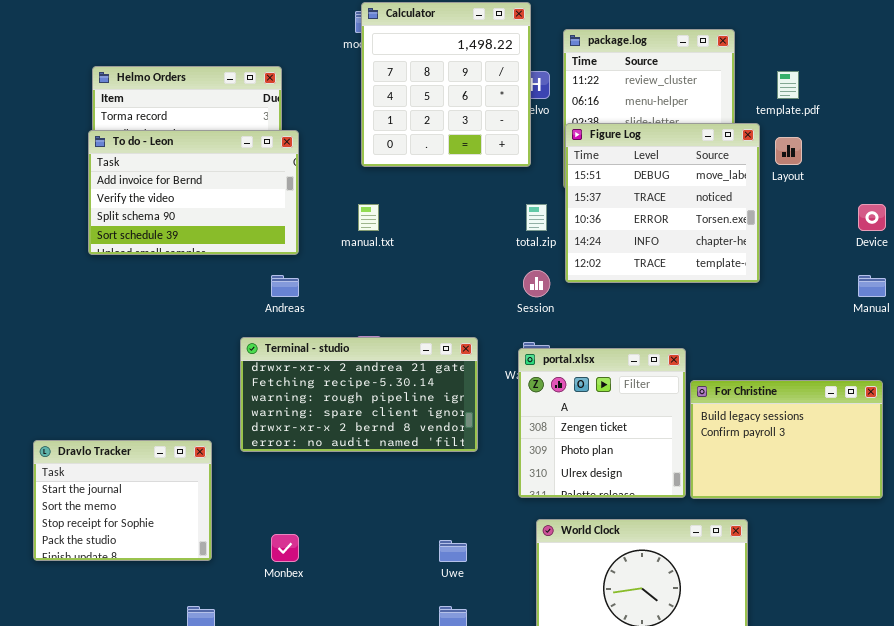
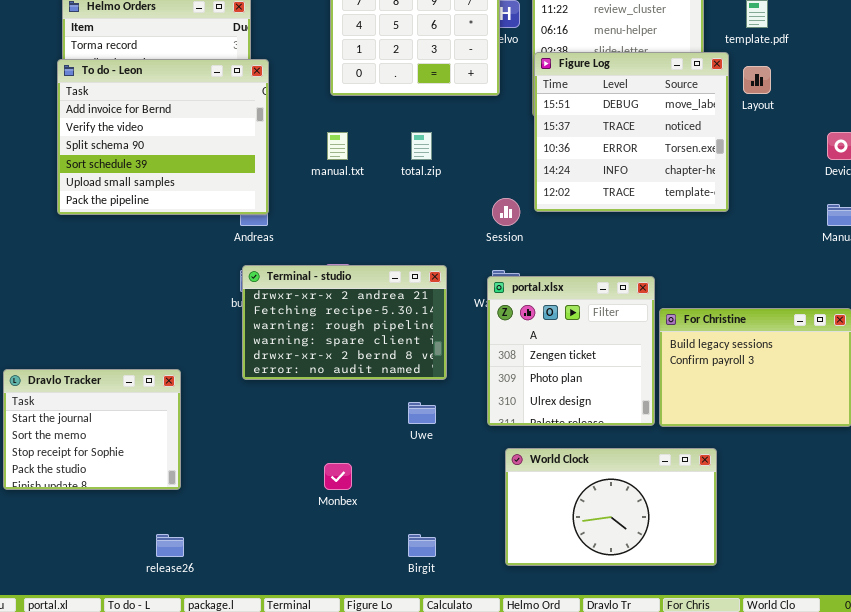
To do - Leon: [88,130,299,255] -> [57,59,269,215], resized
total.zip: [526,204,547,231] -> [411,132,432,160], moved
Terminal - studio: [240,337,478,452] -> [242,265,447,380], resized
Monbex: [271,534,299,562] -> [324,463,352,490], moved
Uwe: [439,540,467,562] -> [408,402,436,424], moved

